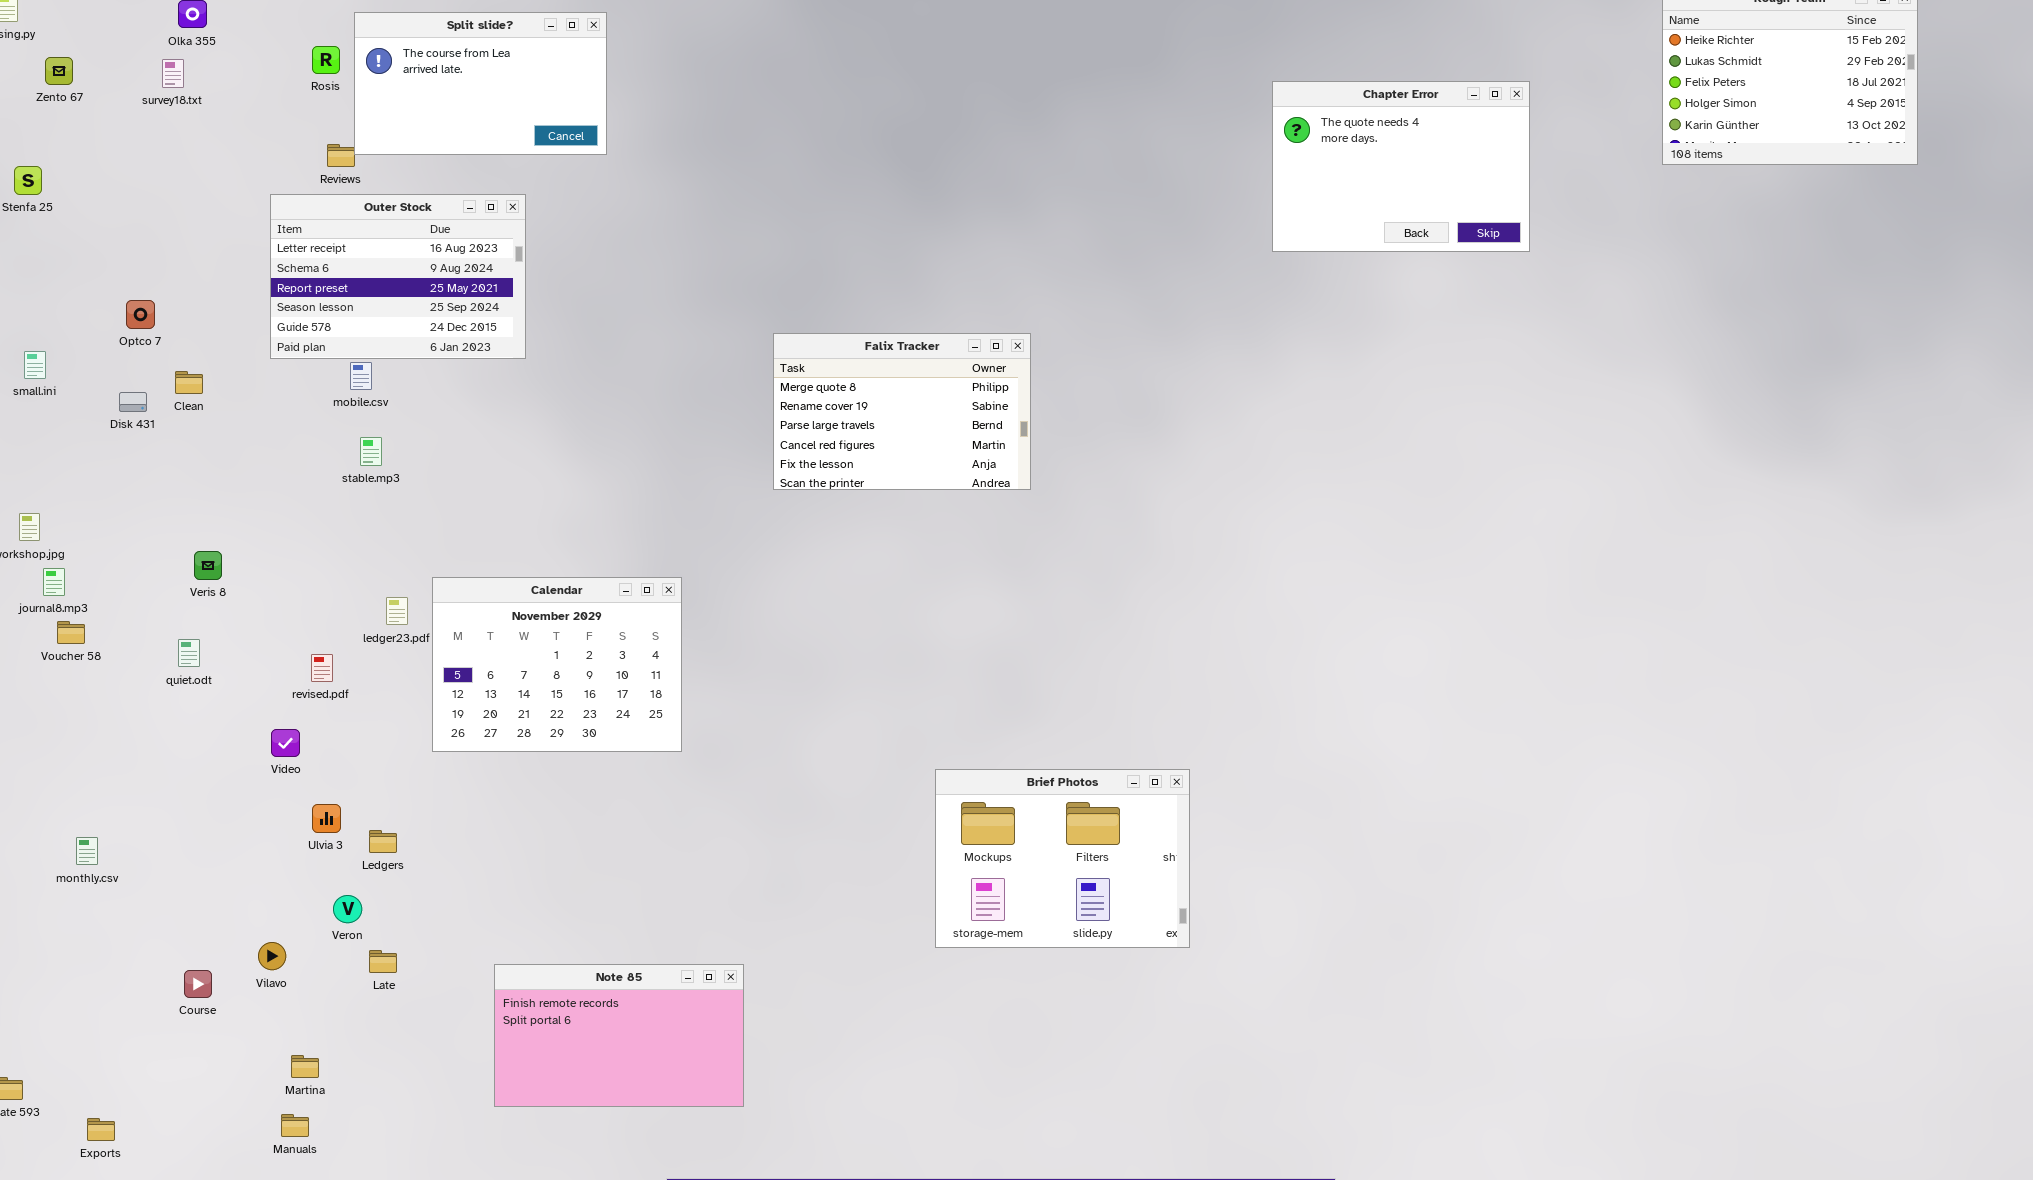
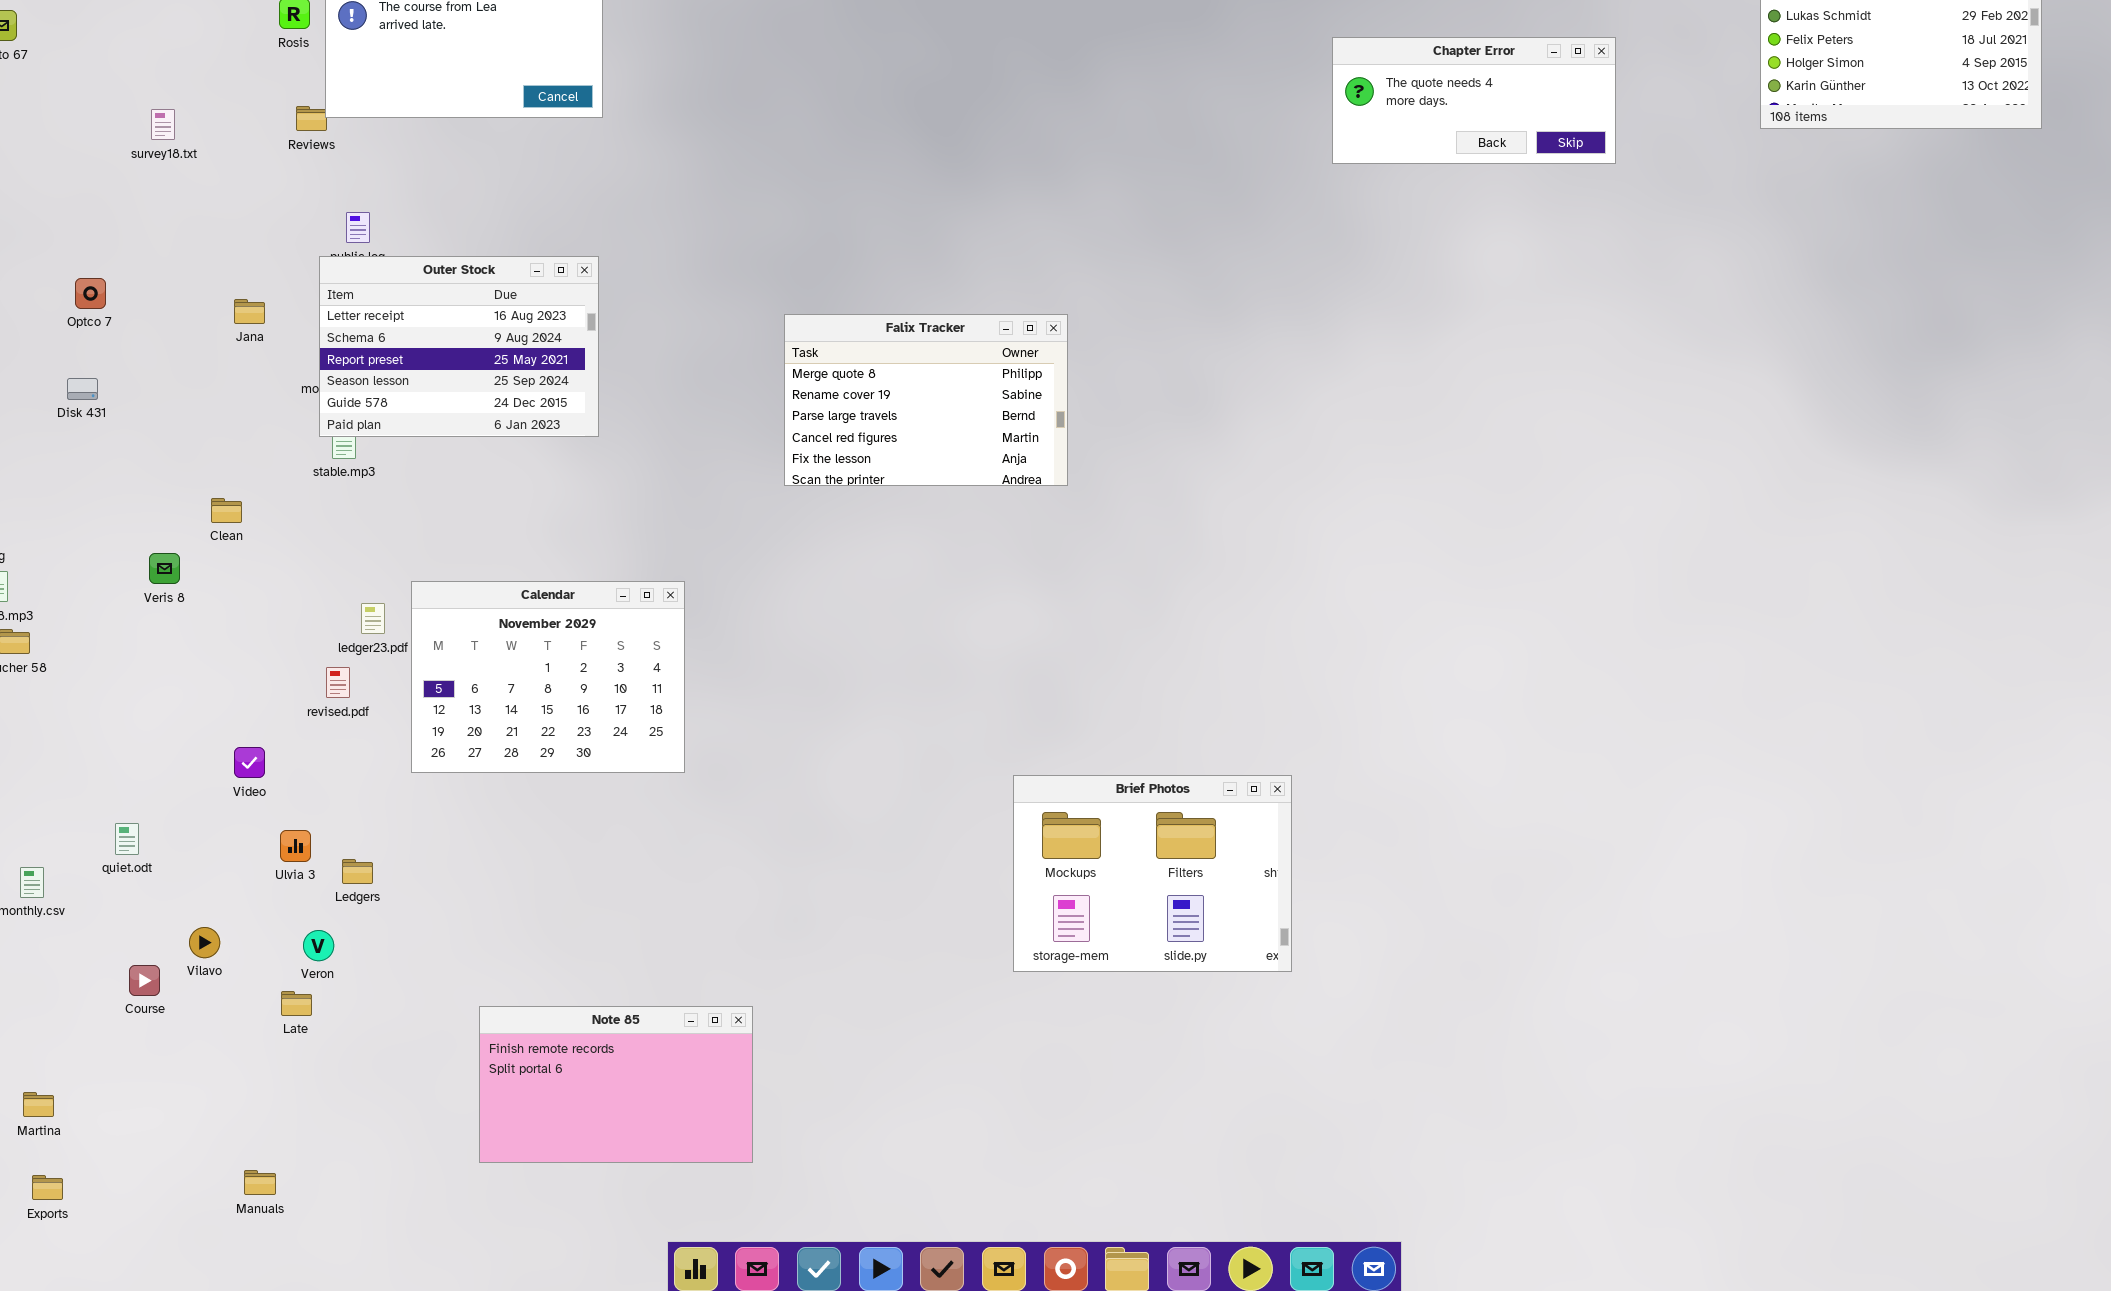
survey18.txt: [162,59,184,88] -> [151,109,175,140], moved
Chapter Error: [1272,81,1530,252] -> [1332,37,1616,164], resized
Outer Stock: [270,194,526,359] -> [319,256,599,437], moved
Clean: [175,371,203,394] -> [211,498,242,523], moved
quiet.odt: [178,639,200,667] -> [115,823,139,855], moved
revised.pdf: [311,654,333,682] -> [326,667,350,698], moved
Brief Photos: [935,769,1190,948] -> [1013,775,1292,972], moved
Vilavo: [258,942,286,970] -> [189,927,220,958], moved
Late: [369,950,397,973] -> [281,991,312,1016], moved
Course: [184,970,212,998] -> [129,965,160,996], moved
Martina: [291,1055,319,1078] -> [23,1092,54,1117], moved

